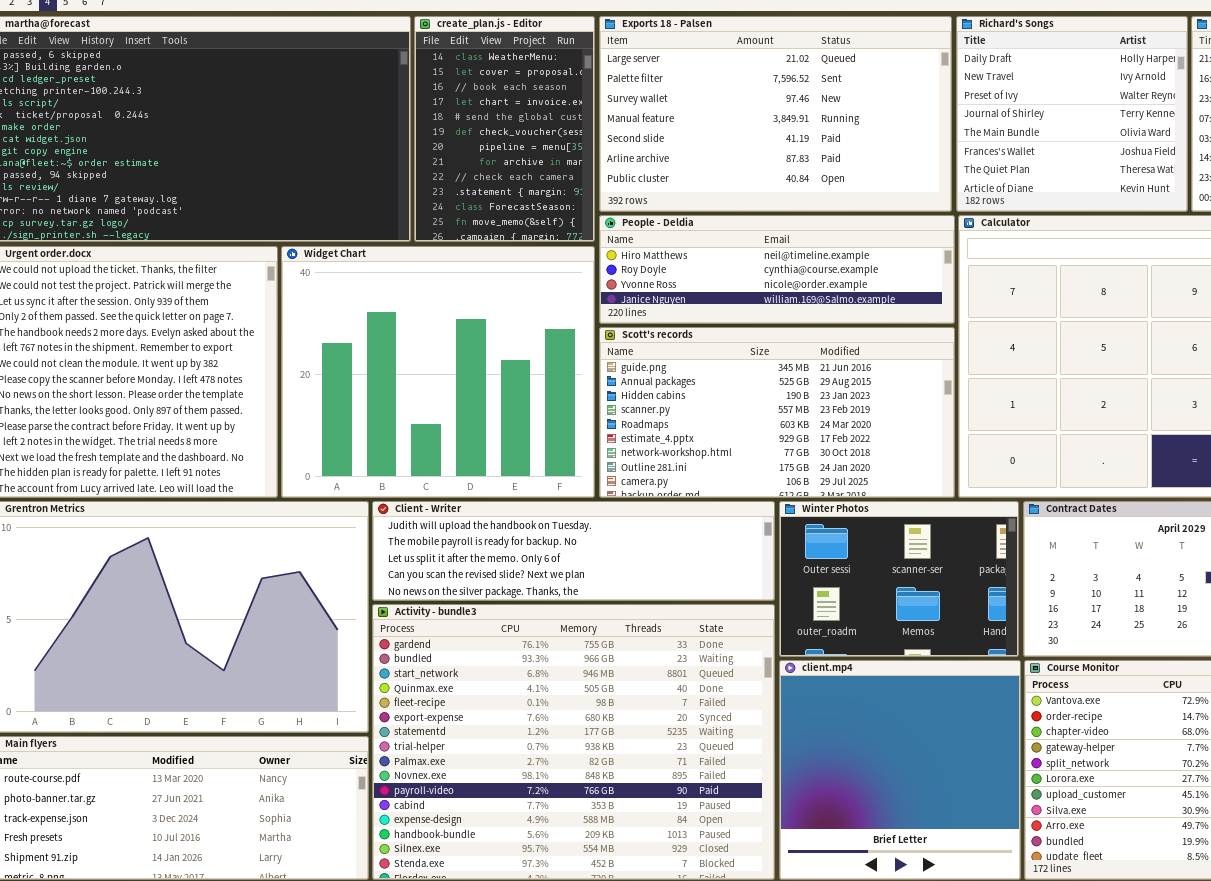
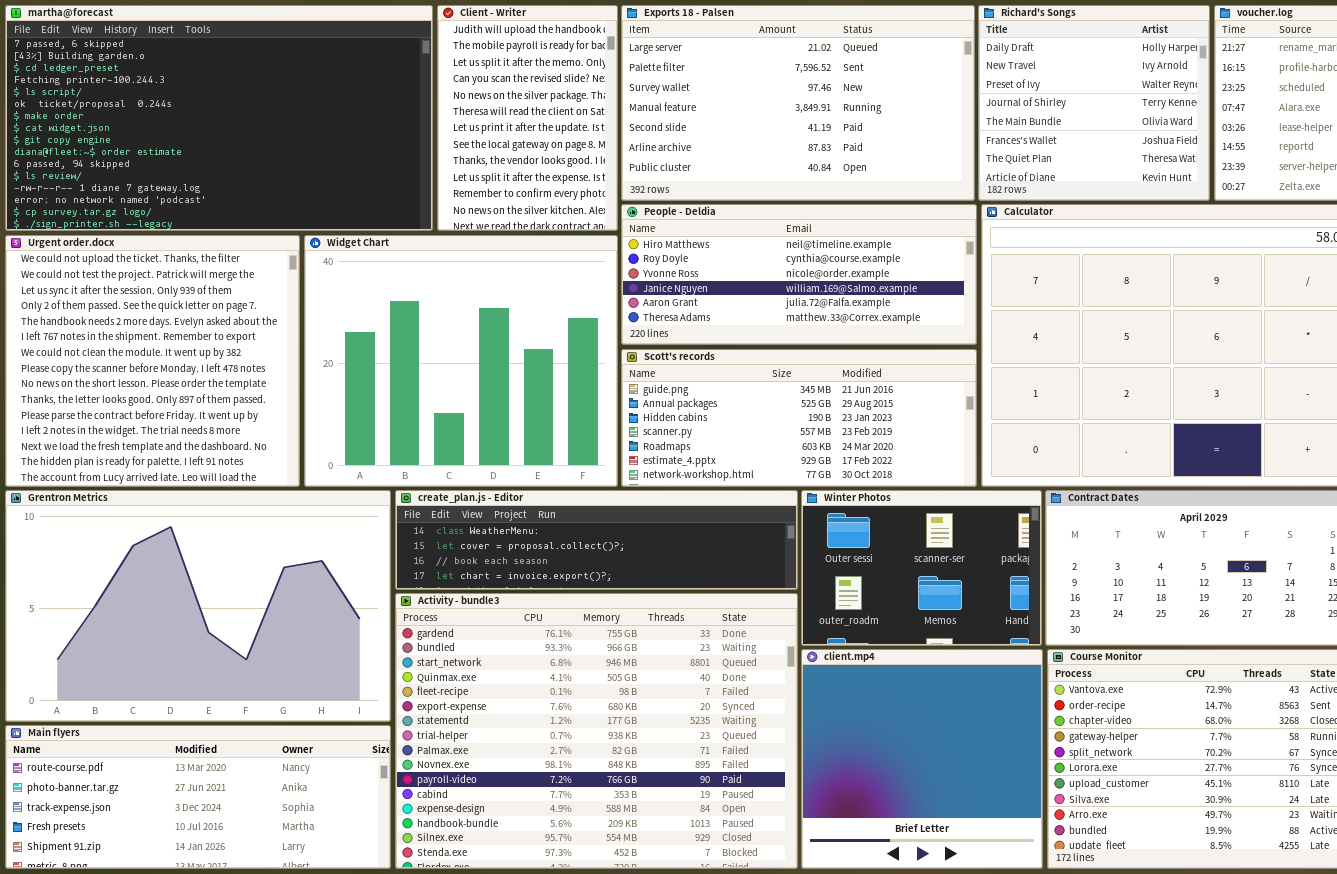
create_plan.js - Editor: [414,16,595,242] -> [395,490,798,590], moved, resized
People - Deldia: [599,215,955,324] -> [621,204,977,345], resized
Scott's records: [599,327,955,498] -> [621,349,977,487], resized
Client - Writer: [372,501,775,601] -> [437,5,618,231], moved, resized

